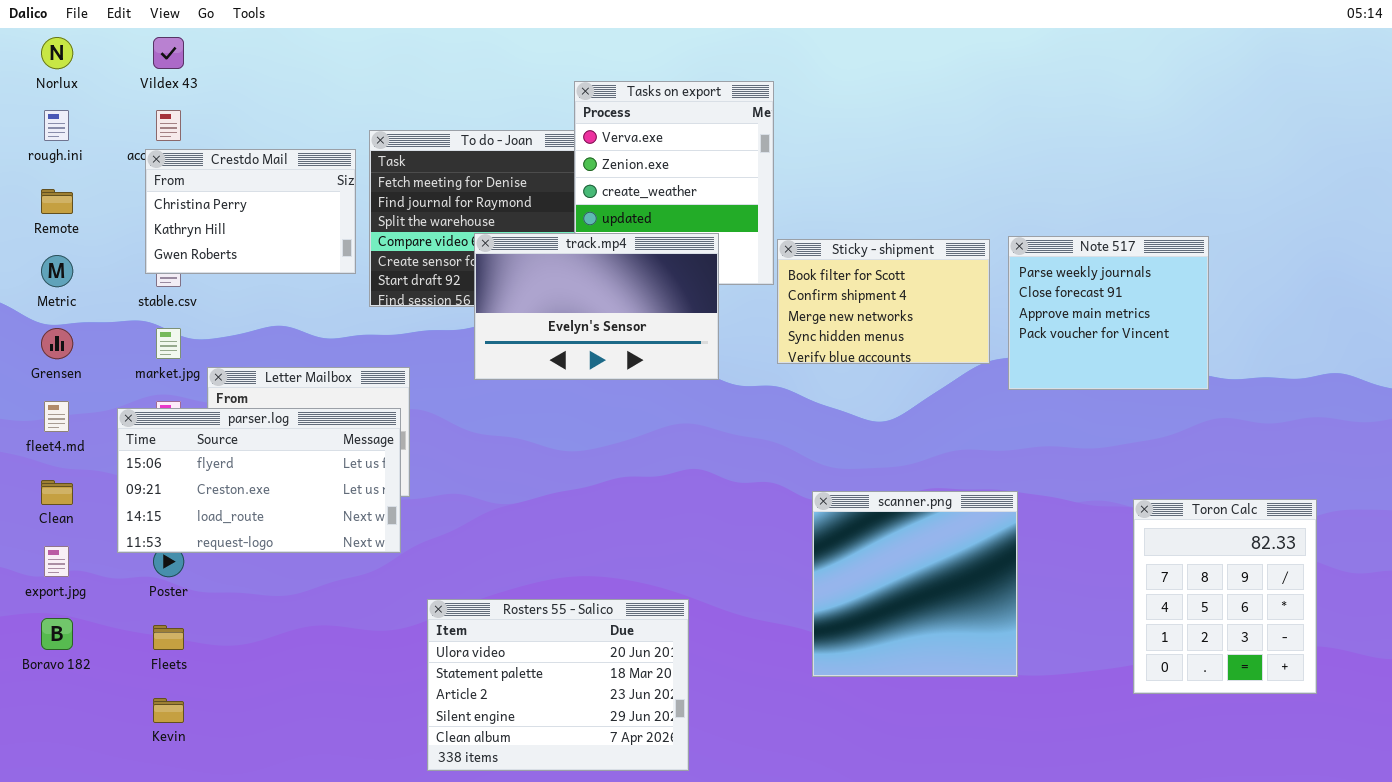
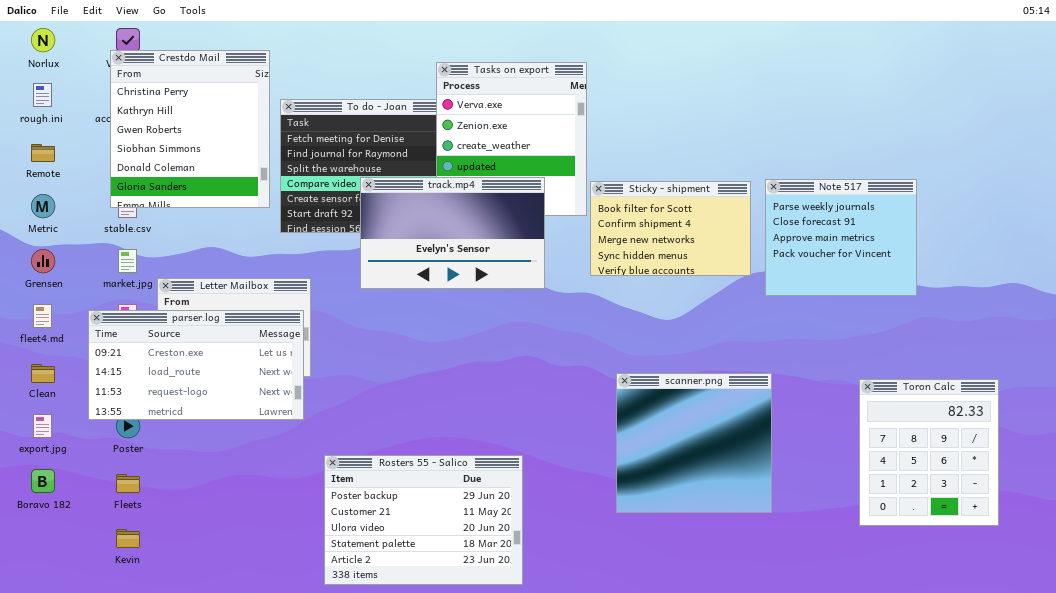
Crestdo Mail: [145,149,356,274] -> [110,50,270,208], resized
parser.log: [117,408,401,553] -> [88,310,304,420], scrolled down 1 row
Rosters 55 - Salico: [427,599,689,771] -> [324,455,523,585], scrolled up 2 rows

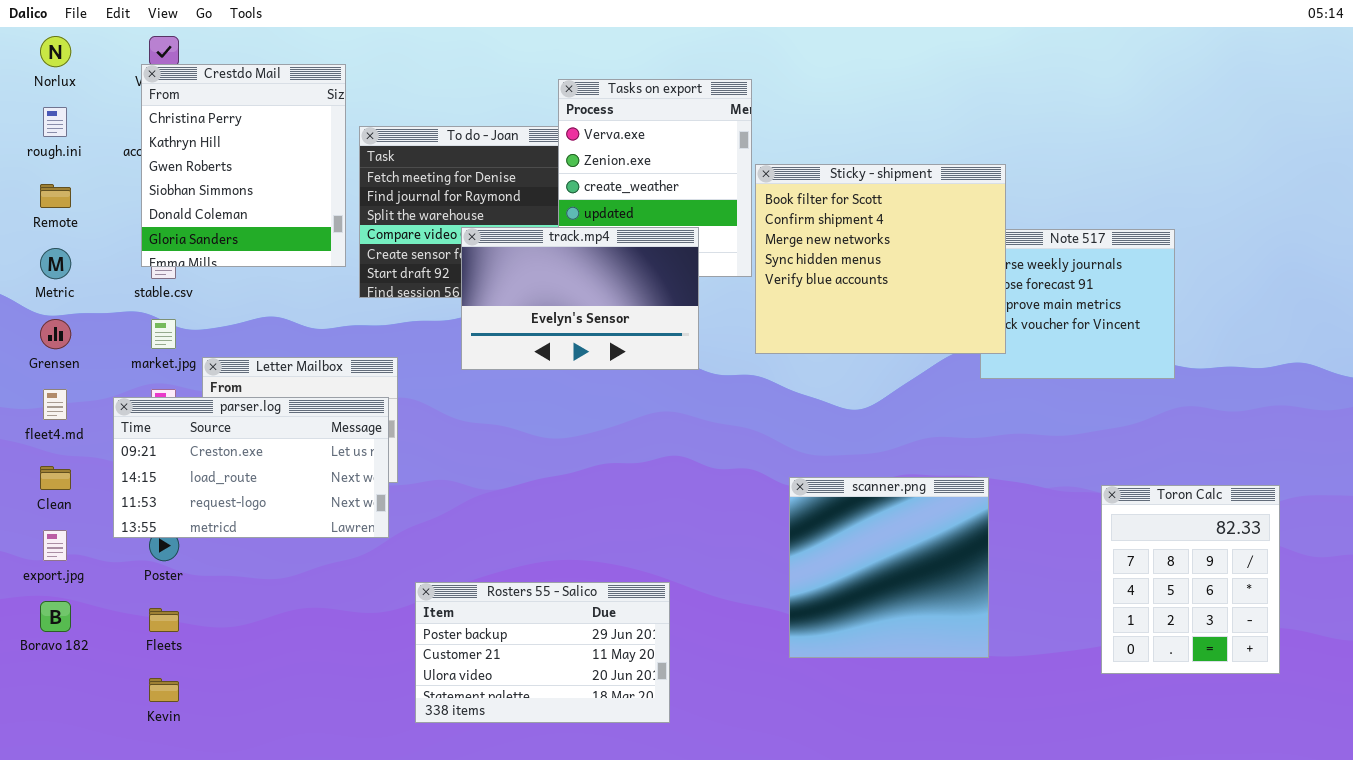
Sticky - shipment: [590,181,751,276] -> [755,164,1006,354], resized
Rosters 55 - Salico: [324,455,523,585] -> [415,582,670,723], resized

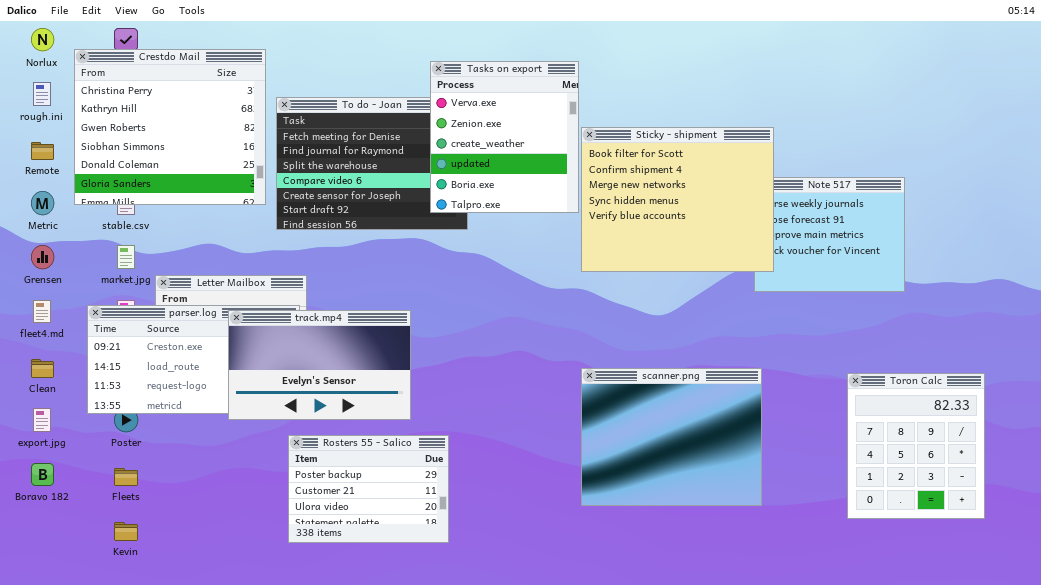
Crestdo Mail: [141,64,346,267] -> [74,49,266,205], resized
track.mp4: [461,227,699,370] -> [228,310,411,420], moved
scanner.png: [789,477,989,658] -> [581,368,762,506], resized
Rosters 55 - Salico: [415,582,670,723] -> [288,435,449,543], moved, resized

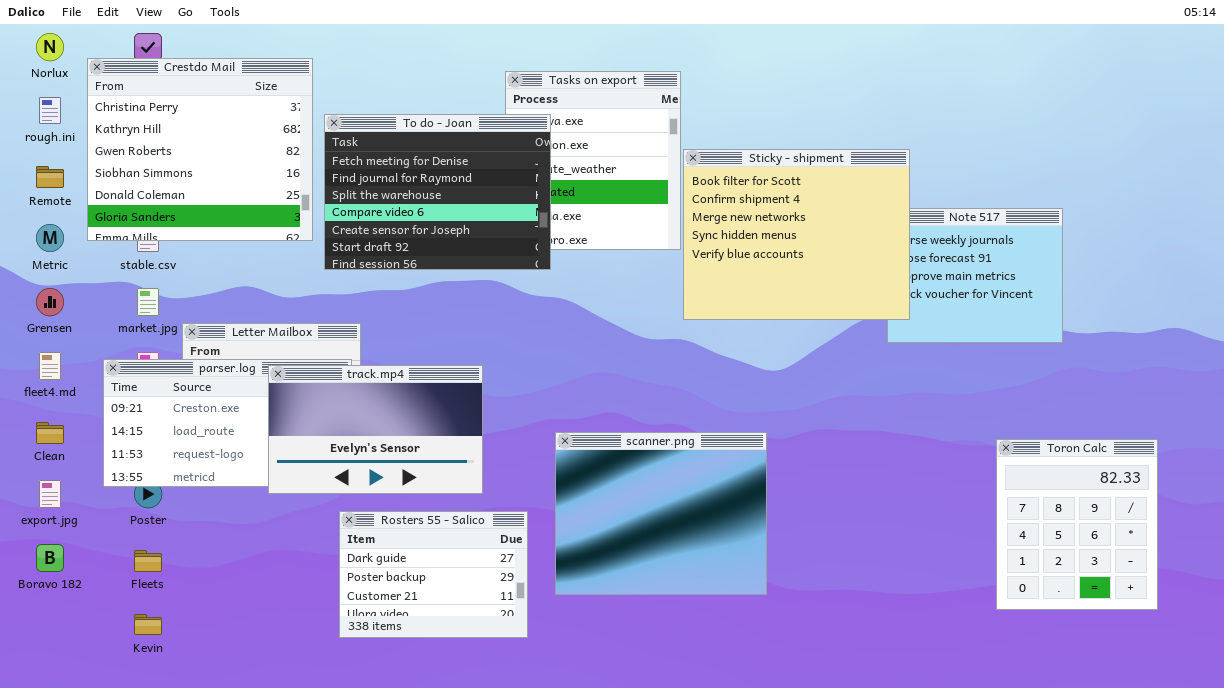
To do - Joan: [276,97,468,230] -> [324,114,551,270], raised
scanner.png: [581,368,762,506] -> [555,432,767,595], moved
Rosters 55 - Salico: [288,435,449,543] -> [339,511,528,638], scrolled up 1 row

